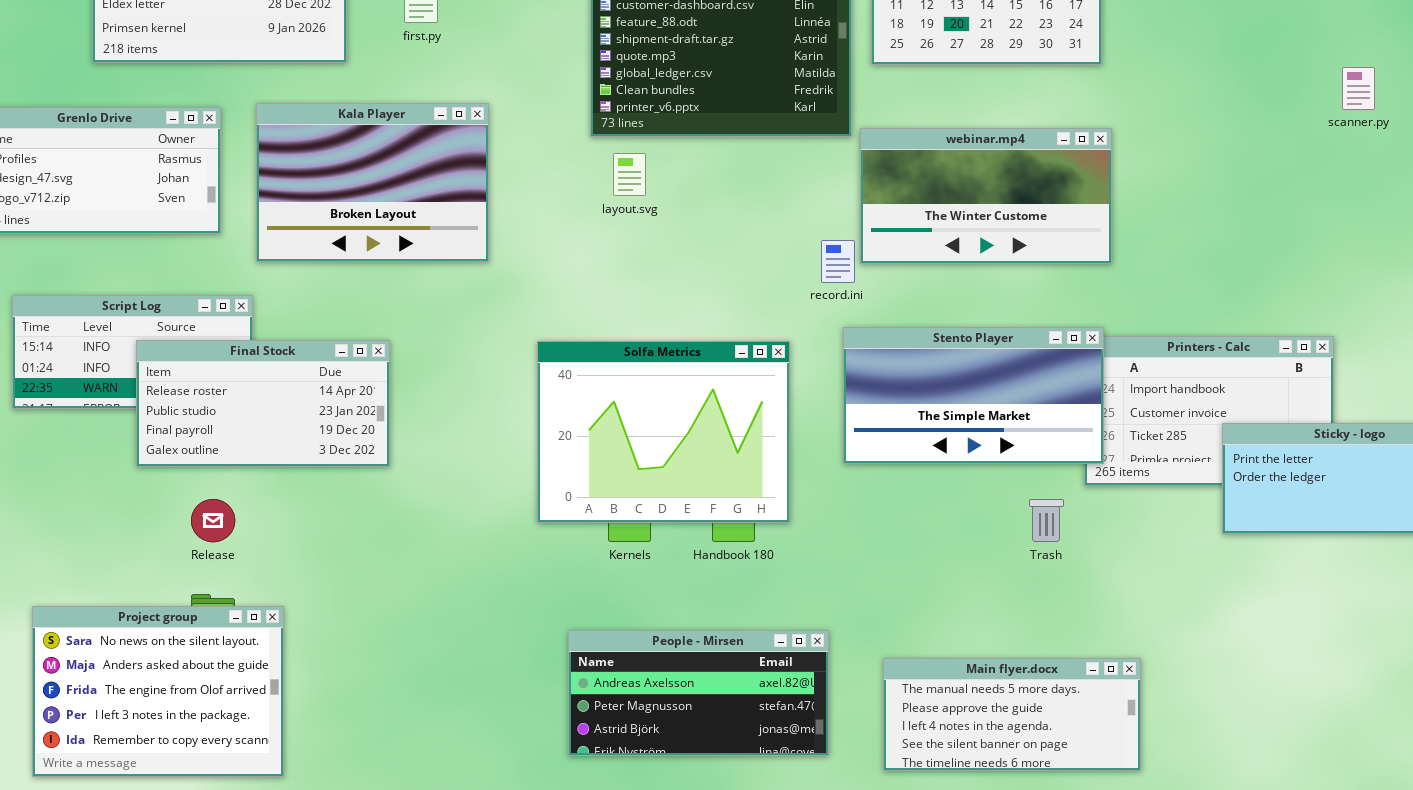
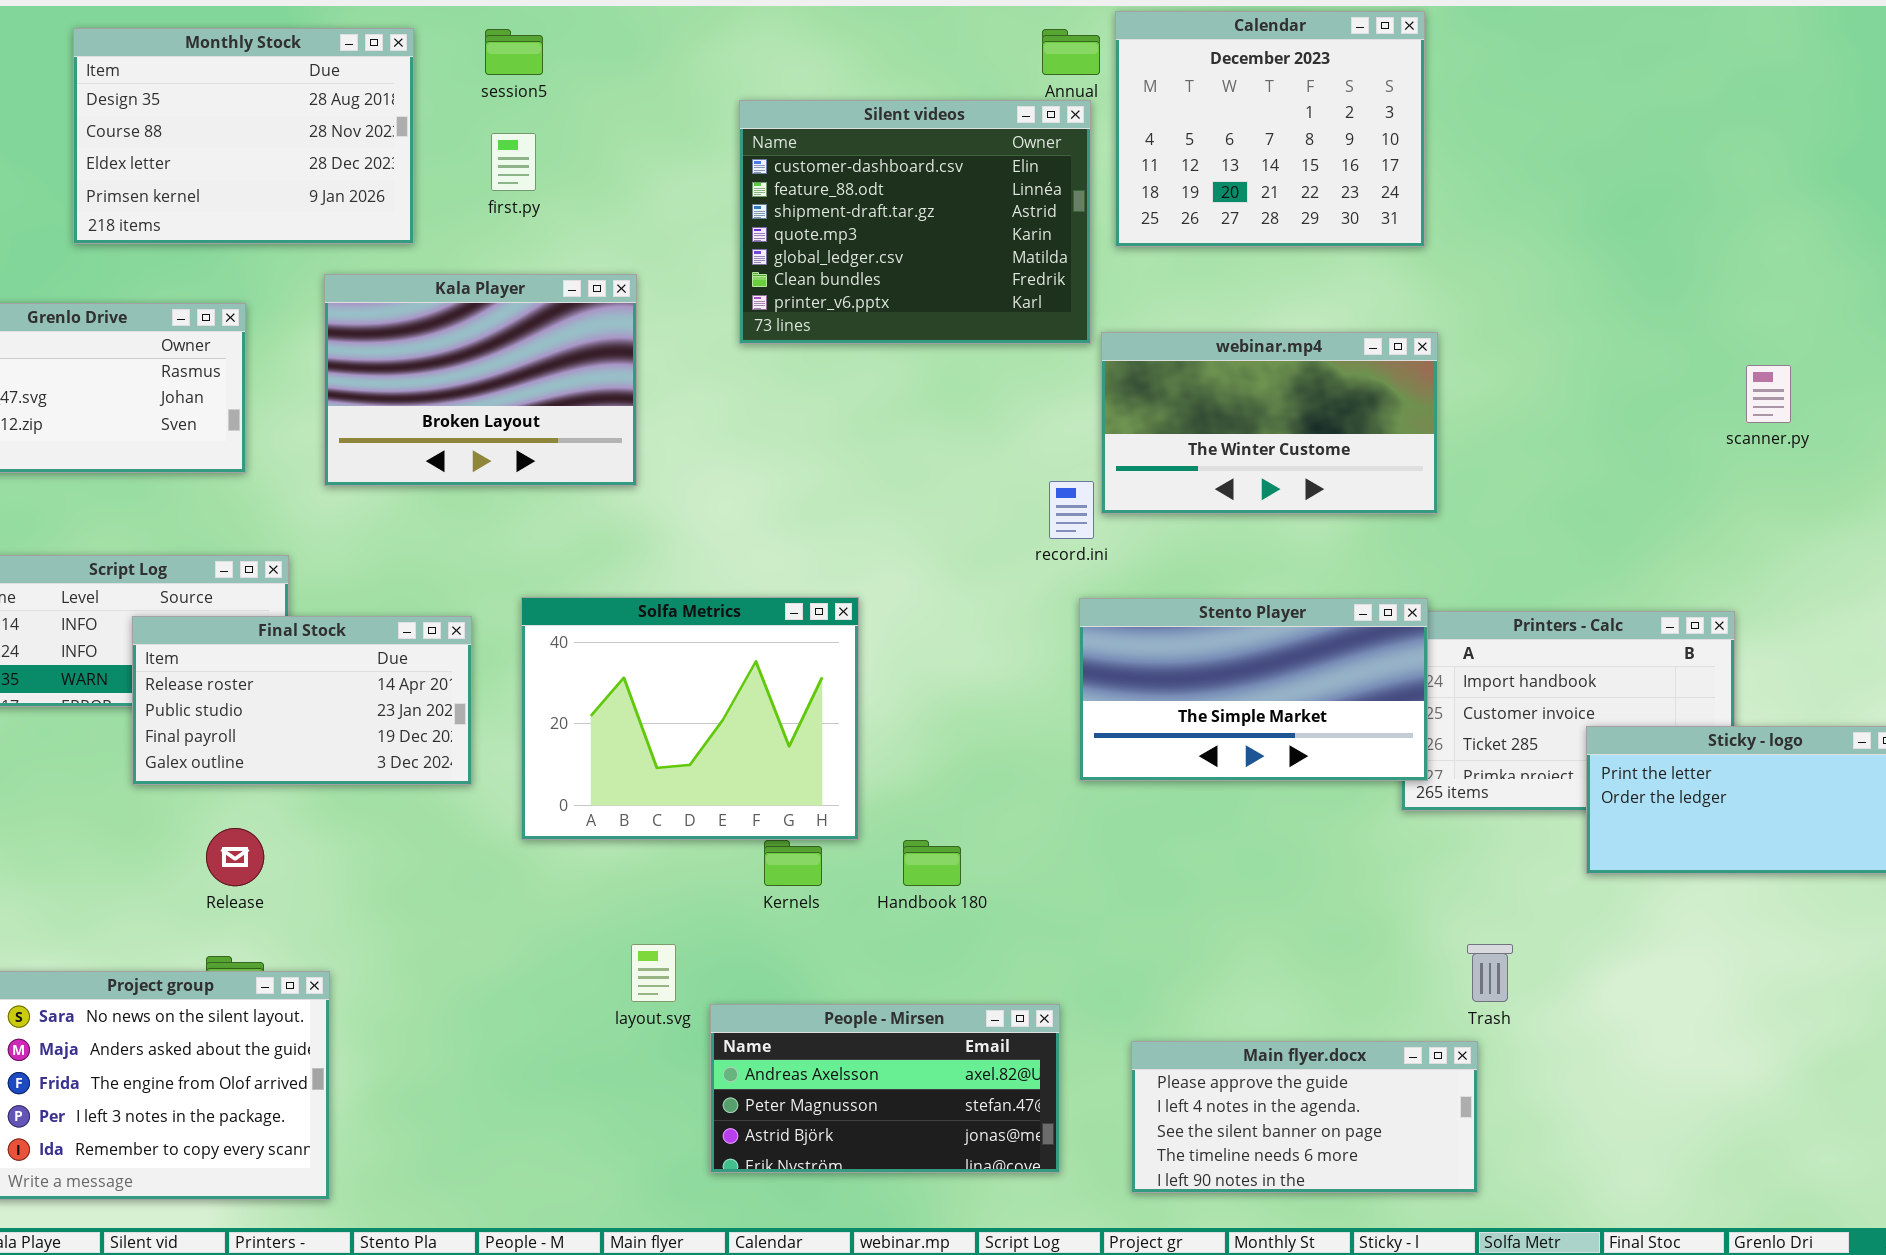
scanner.py: [1342,67,1375,110] -> [1746,365,1791,423], moved
Kala Player: [256,103,489,262] -> [324,274,637,486], moved
layout.svg: [613,153,646,196] -> [631,944,676,1002], moved
Solfa Metrics: [537,341,790,523] -> [521,597,859,840], moved
Trash: [1029,499,1064,542] -> [1467,944,1513,1002], moved
Main flyer.docx: [883,658,1141,771] -> [1131,1041,1478,1193], scrolled down 1 row

